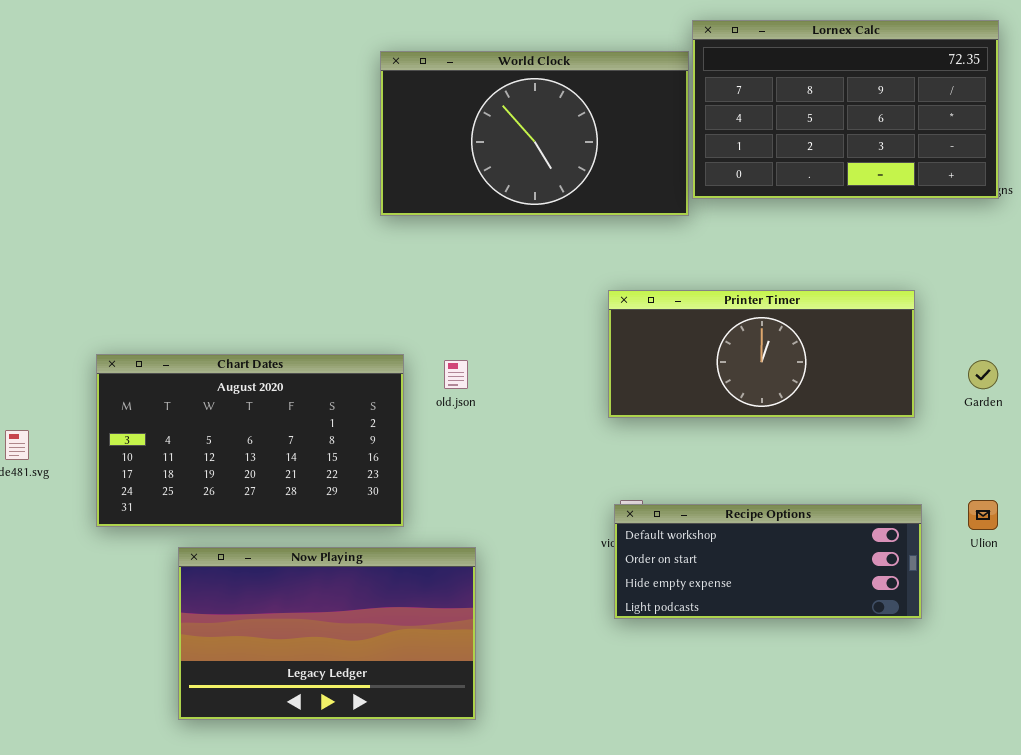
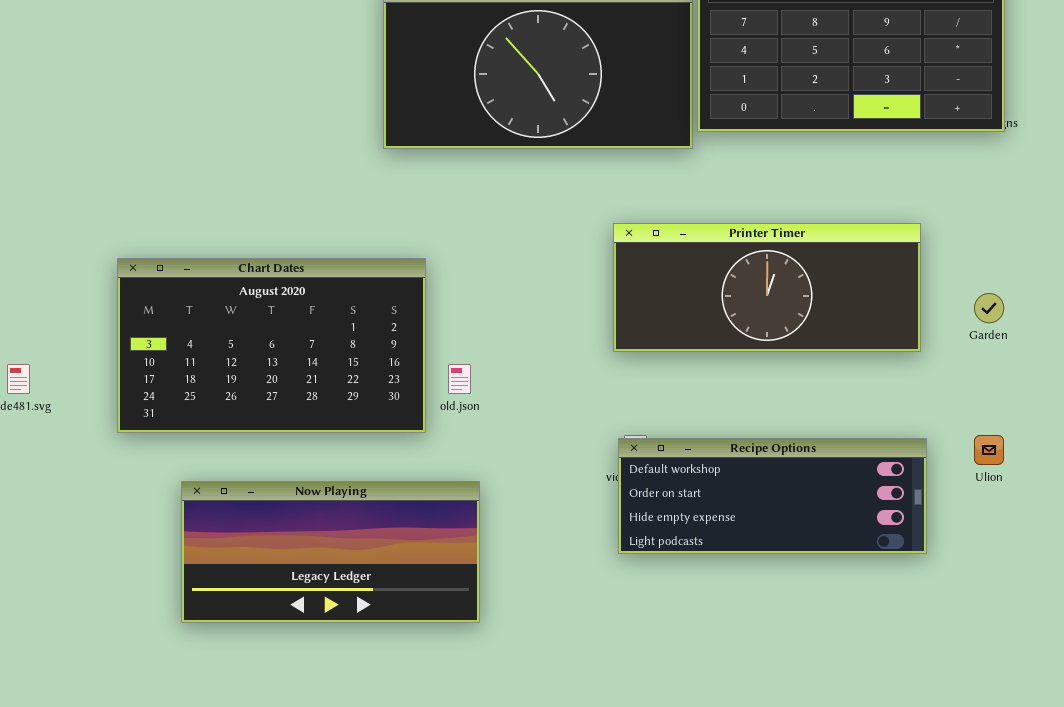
Chart Dates: [96,354,404,527] -> [117,258,426,433], moved
old.json: [444,360,468,389] -> [448,364,471,394], moved
Now Playing: [178,547,476,720] -> [181,481,480,623], resized

